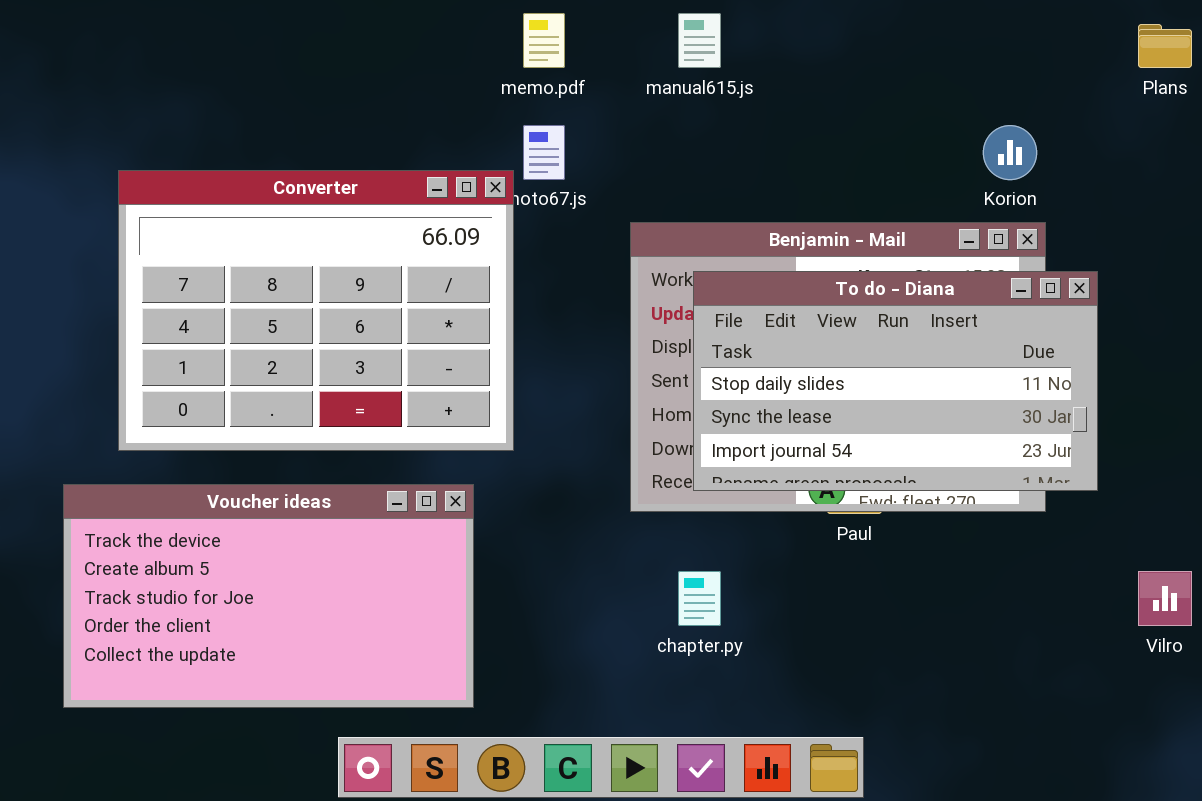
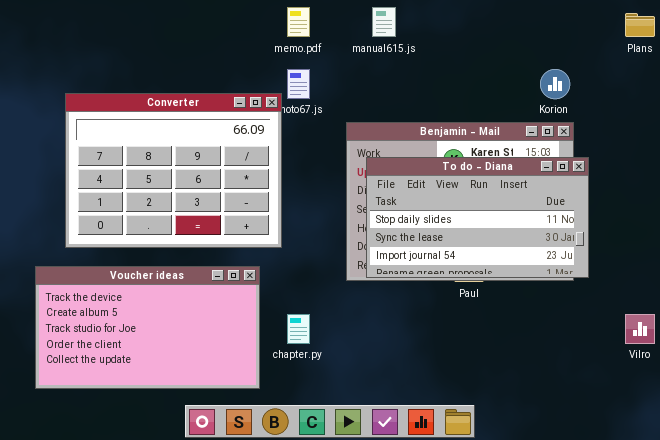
To do - Diana: [693,271,1098,491] -> [366,157,589,278], moved
chapter.py: [678,571,721,626] -> [287,314,310,344], moved

